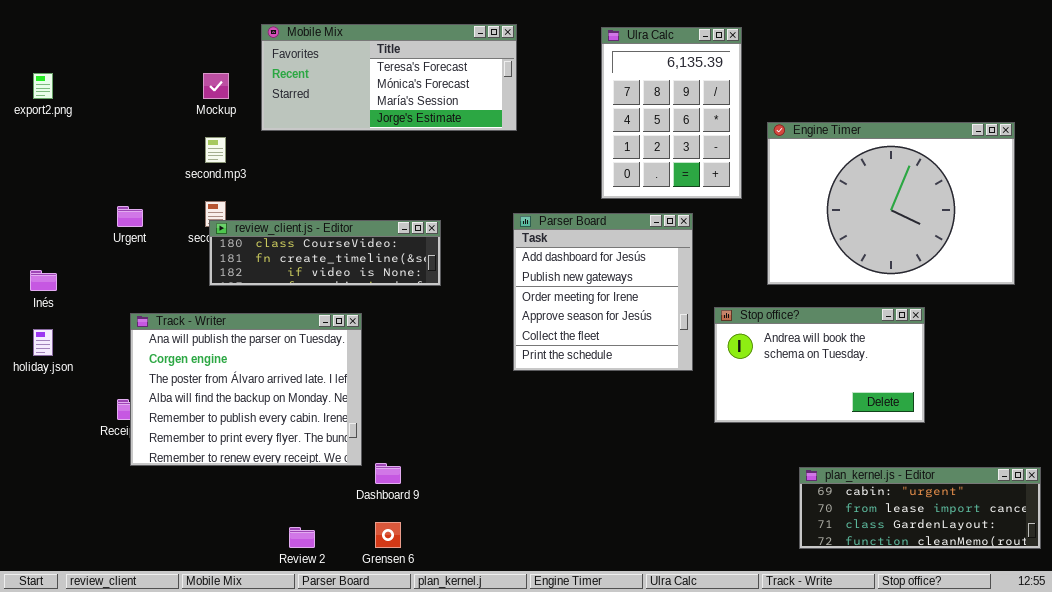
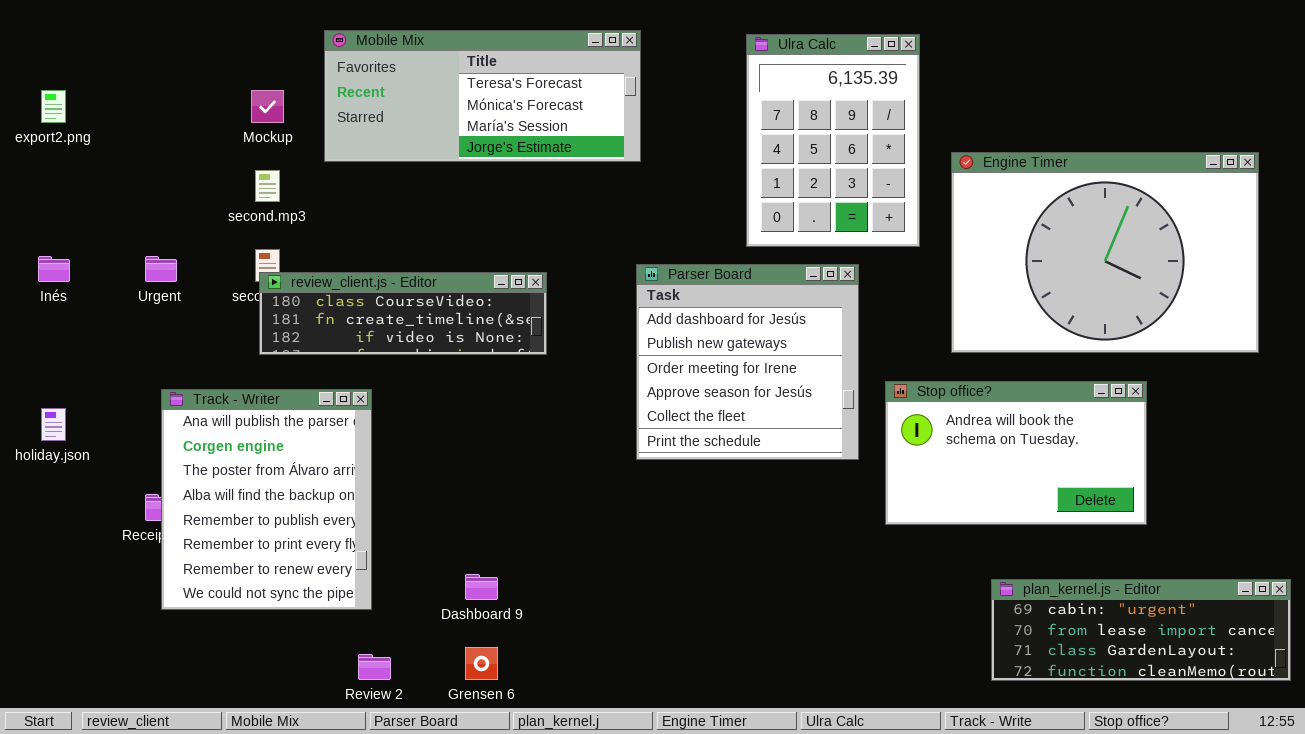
Inés: [30,270,57,291] -> [38,256,70,282], moved
Track - Writer: [130,313,362,466] -> [161,389,372,610], resized

